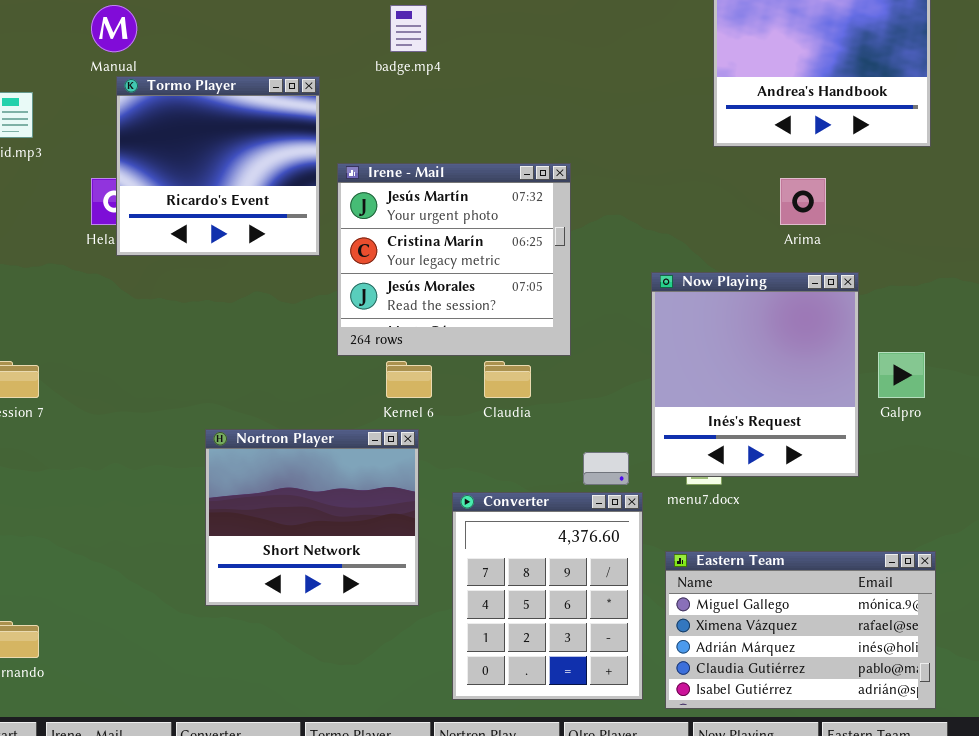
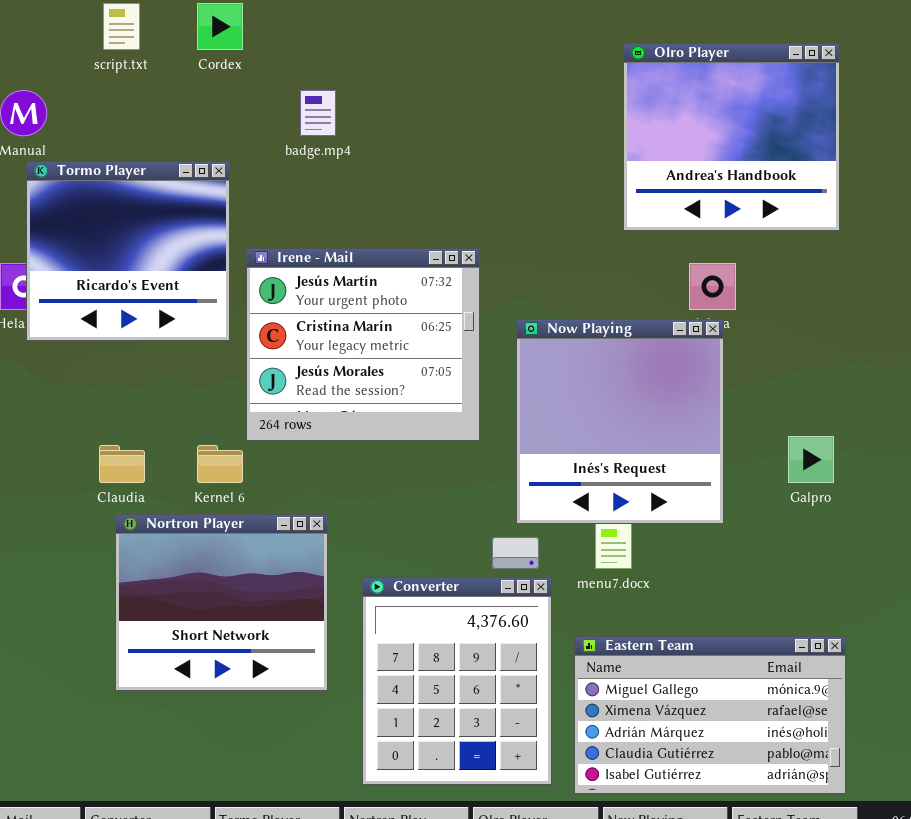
Now Playing: [651,272,859,477] -> [516,319,724,524], moved
Kernel 6: [386,361,432,398] -> [197,445,243,483], moved
Claudia: [484,361,531,398] -> [99,445,145,483], moved

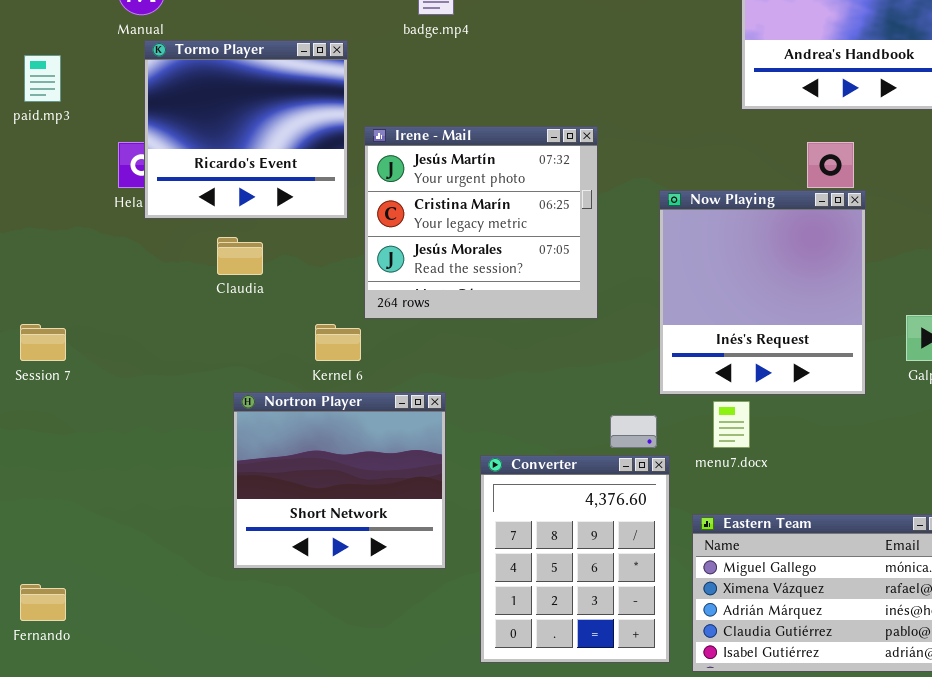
Now Playing: [516,319,724,524] -> [659,190,866,395], moved
Claudia: [99,445,145,483] -> [217,237,263,275], moved

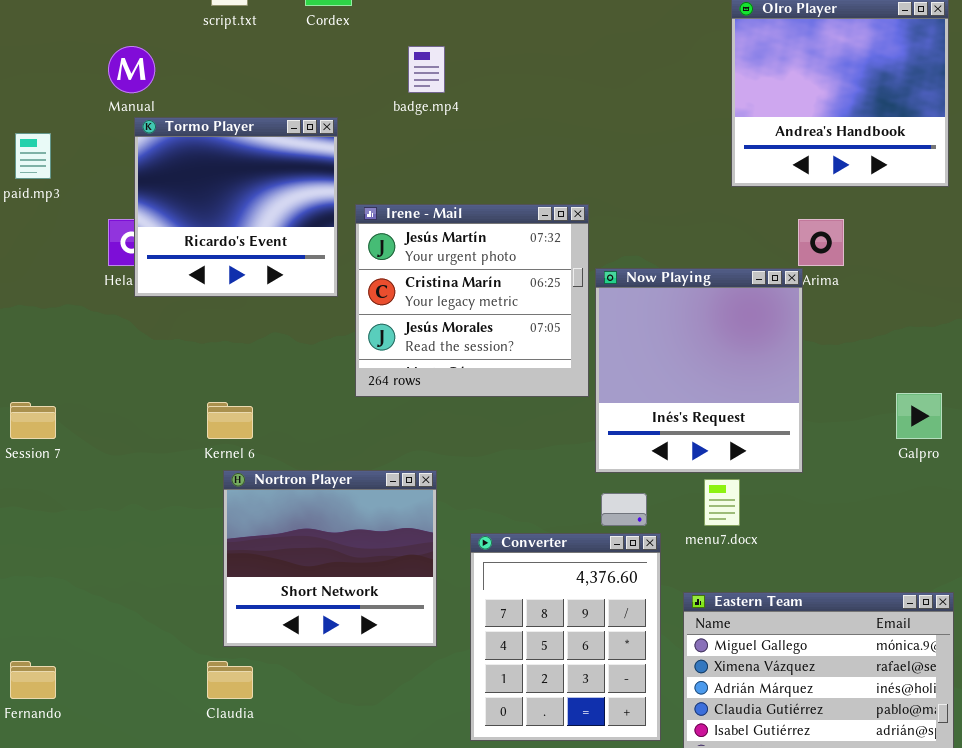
Now Playing: [659,190,866,395] -> [595,268,803,473], moved
Claudia: [217,237,263,275] -> [207,661,253,699], moved
Kernel 6: [315,324,361,361] -> [207,402,253,439], moved

